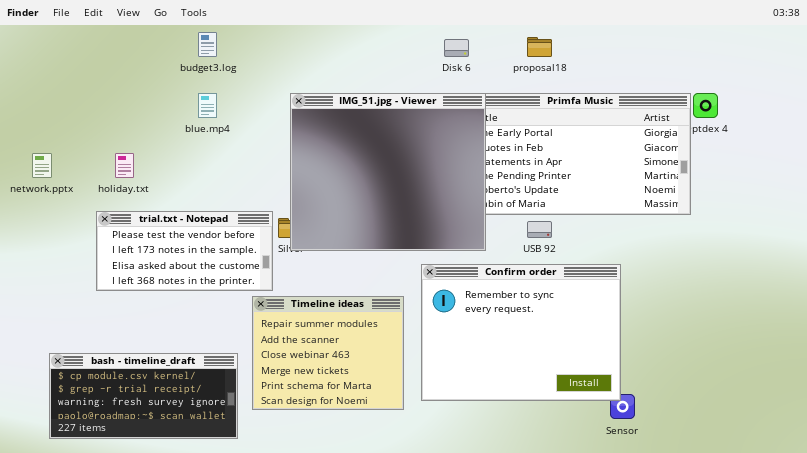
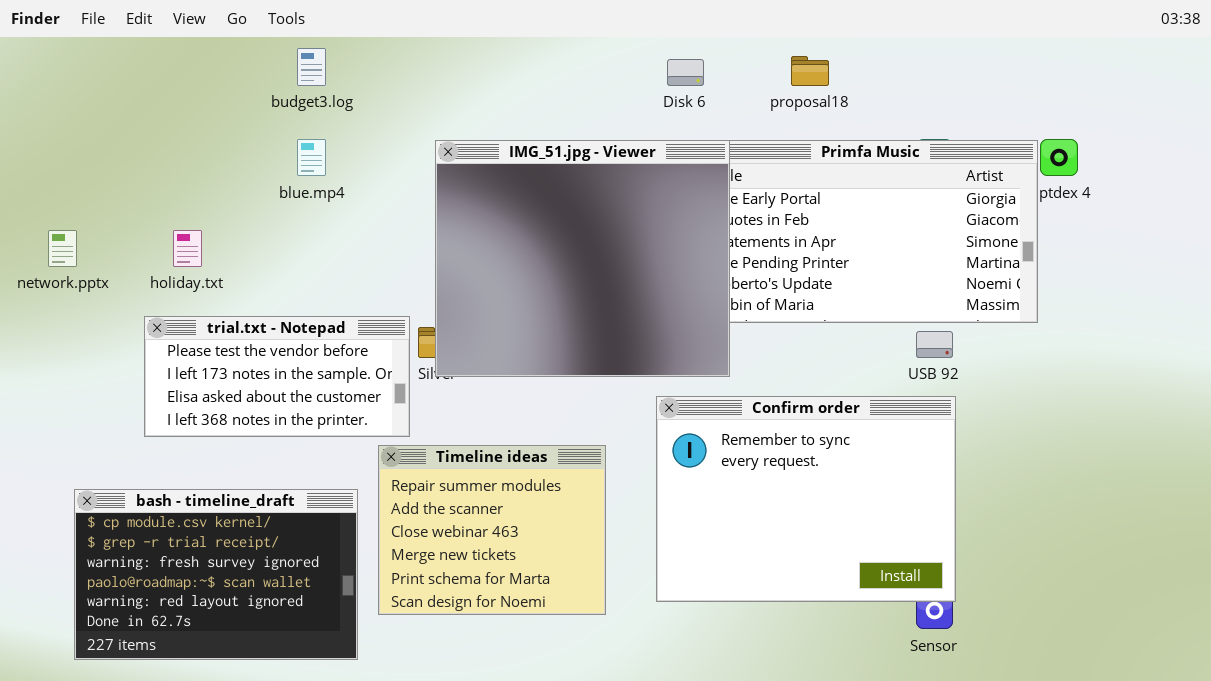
USB 92: [527,221,552,238] -> [916,331,953,358], moved
Confirm order: [421,264,621,401] -> [656,396,956,602], moved
bash - timeline_draft: [49,353,238,439] -> [74,489,358,660], resized

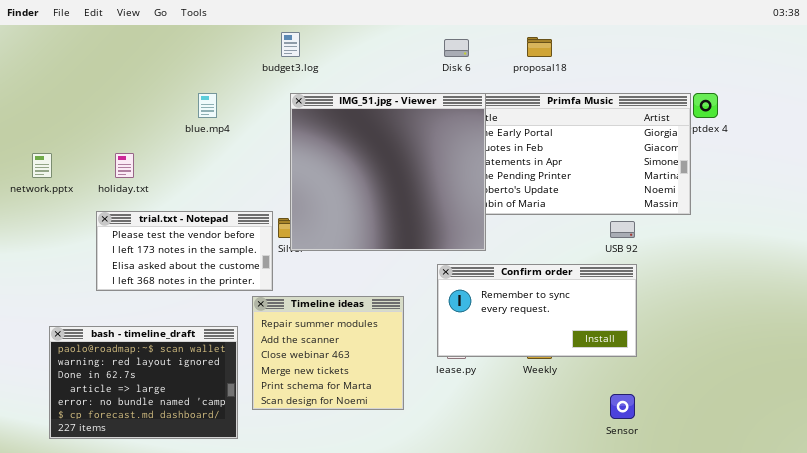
budget3.log: [297,48,326,86] -> [281,32,300,57], moved
Confirm order: [656,396,956,602] -> [437,264,637,357], resized
bash - timeline_draft: [74,489,358,660] -> [49,326,238,439], scrolled down 3 rows

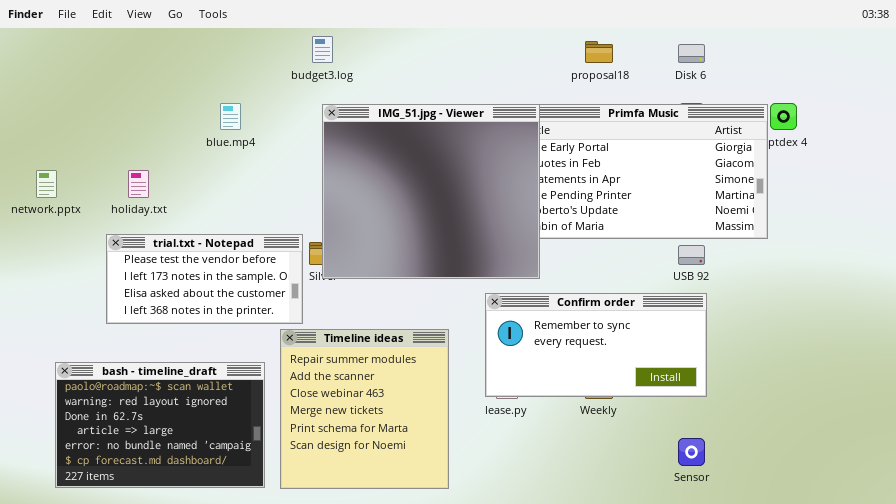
Disk 6: [444,39,469,57] -> [678,44,705,63], moved
Timeline ideas: [252,296,404,410] -> [280,329,449,489], resized

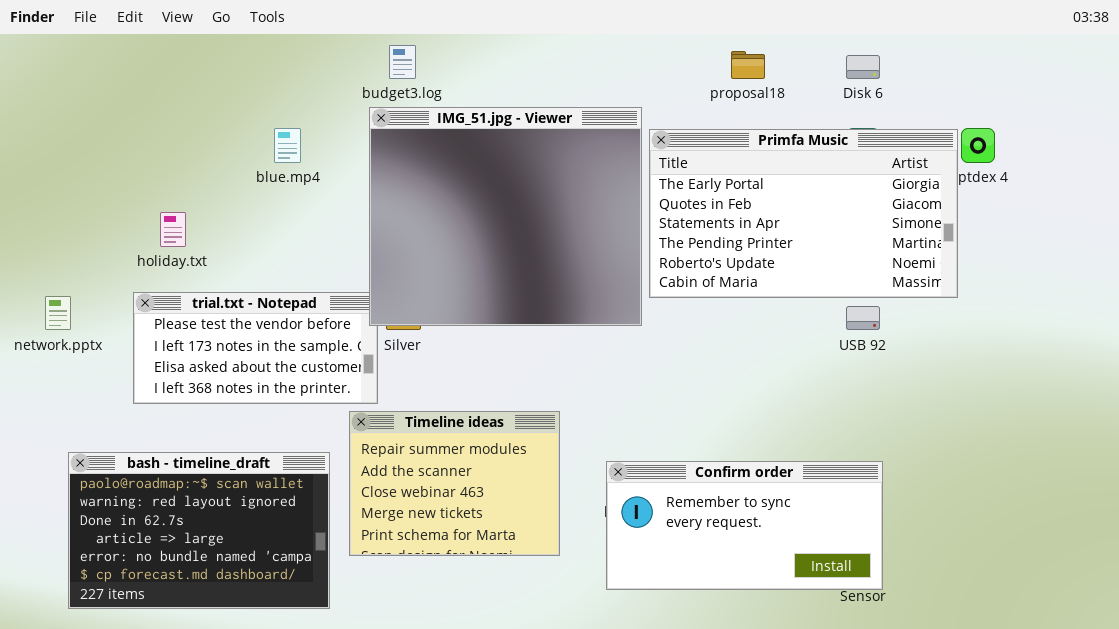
IMG_51.jpg - Viewer: [322,104,540,279] -> [369,107,642,326], moved
network.pptx: [36,170,57,198] -> [45,296,71,330], moved
Confirm order: [485,293,707,397] -> [606,461,883,590], moved
Timeline ideas: [280,329,449,489] -> [349,411,560,556], resized

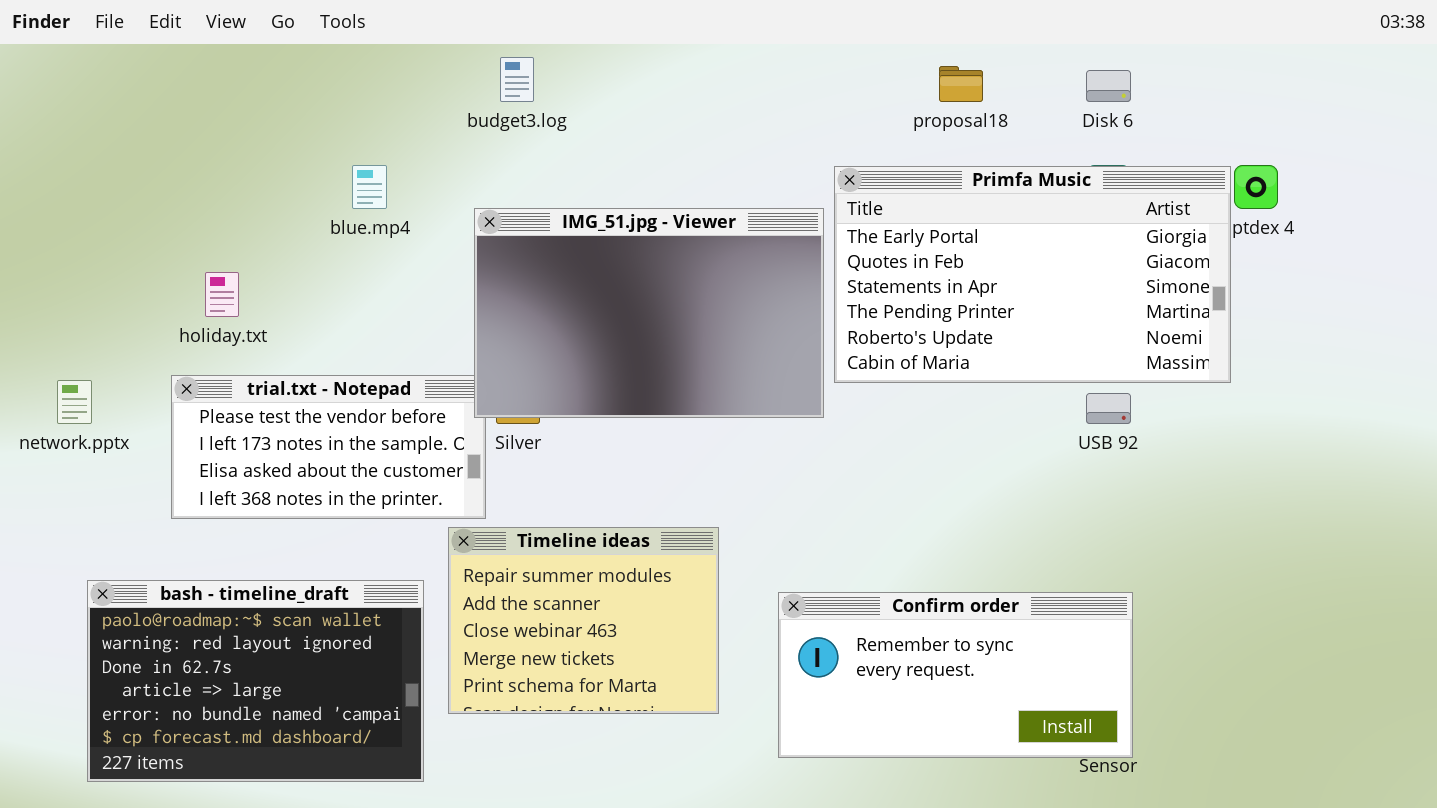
IMG_51.jpg - Viewer: [369,107,642,326] -> [474,208,824,418], resized

